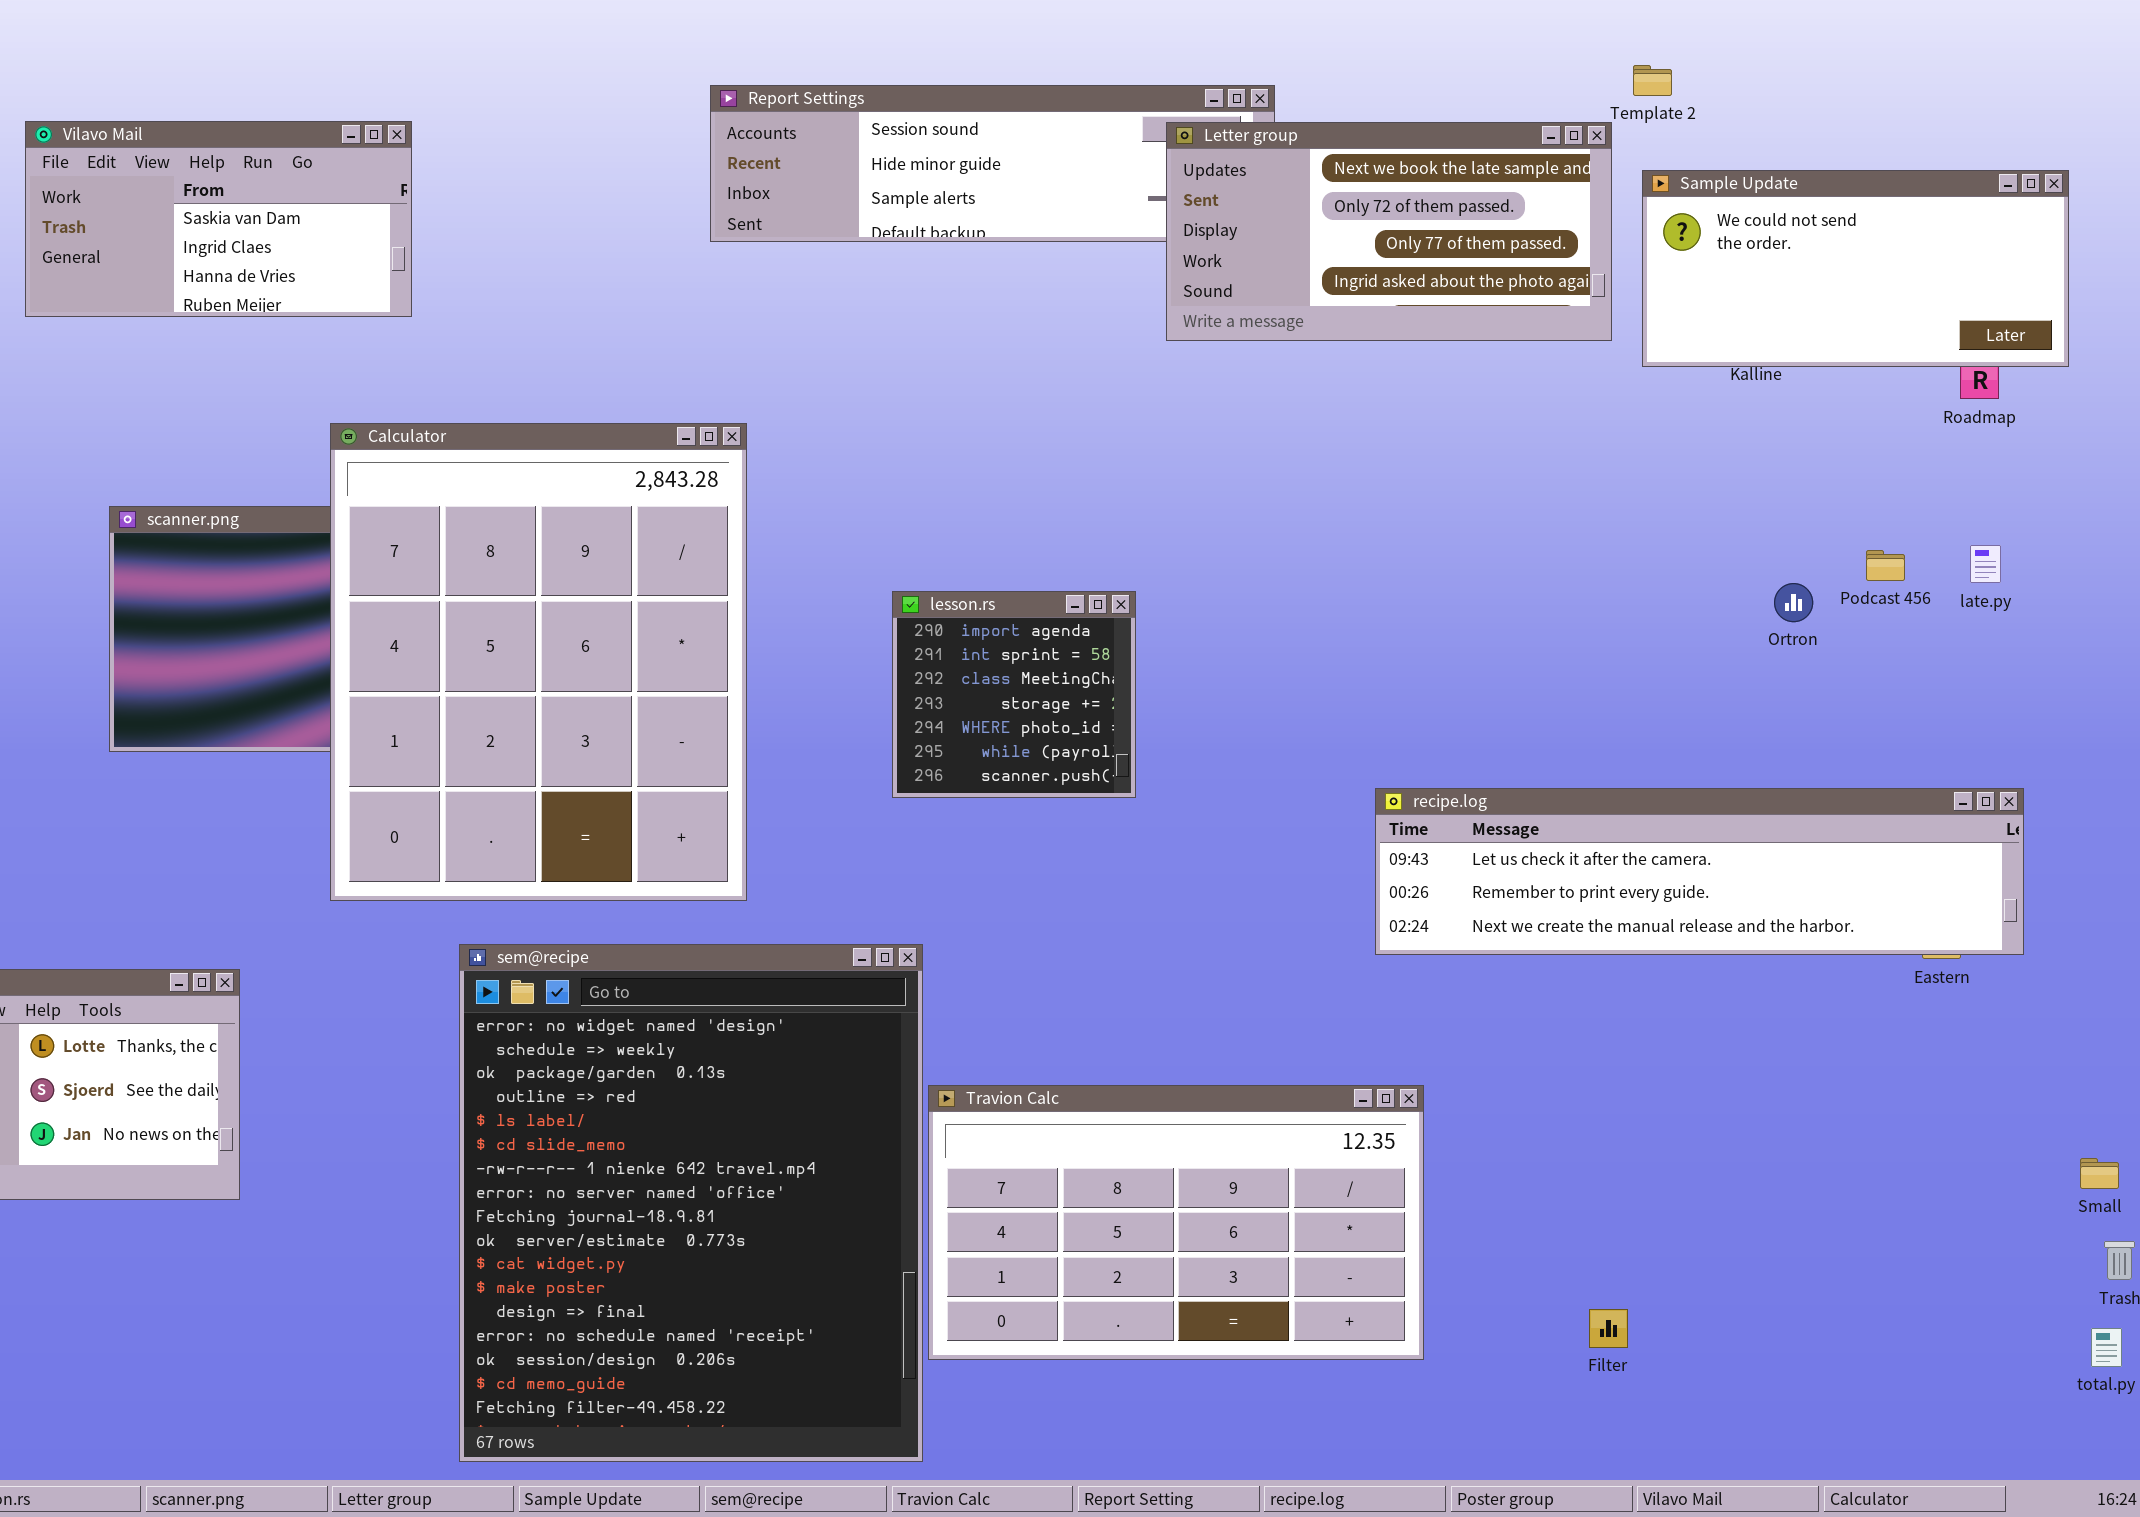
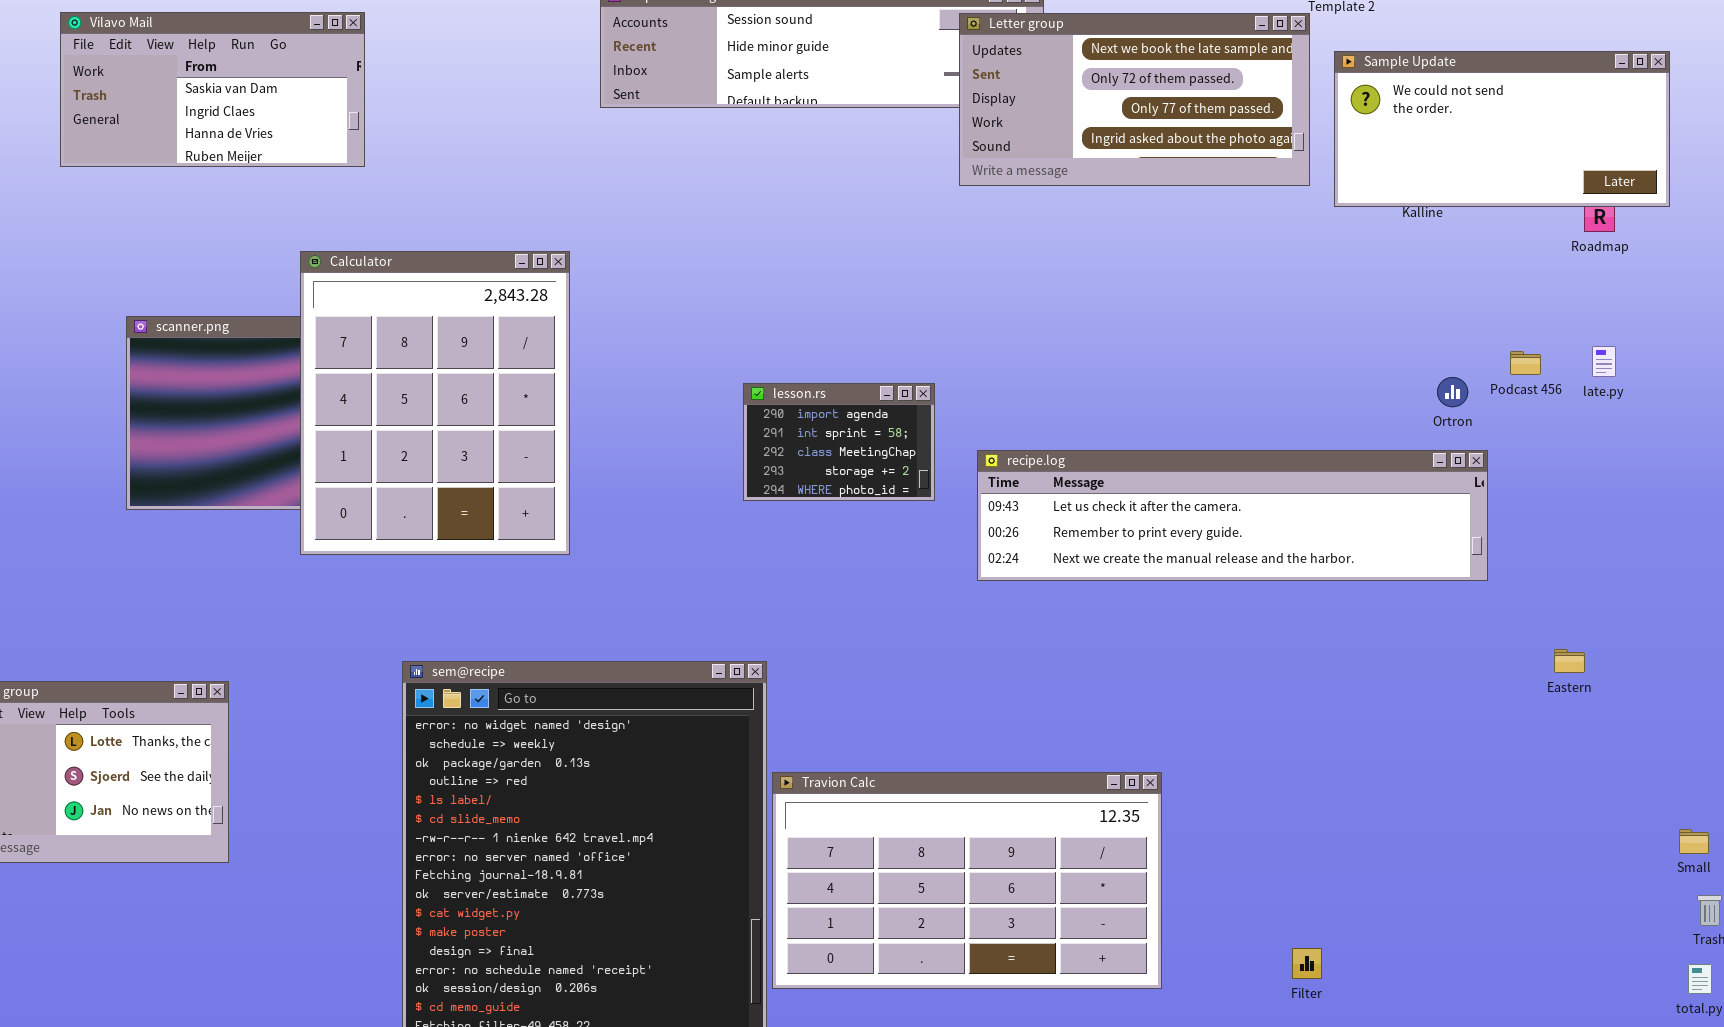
Calculator: [330,423,747,901] -> [300,251,570,555], resized
lesson.rs: [892,591,1136,798] -> [743,383,935,501], resized
recipe.log: [1375,788,2024,955] -> [977,450,1488,581], moved

